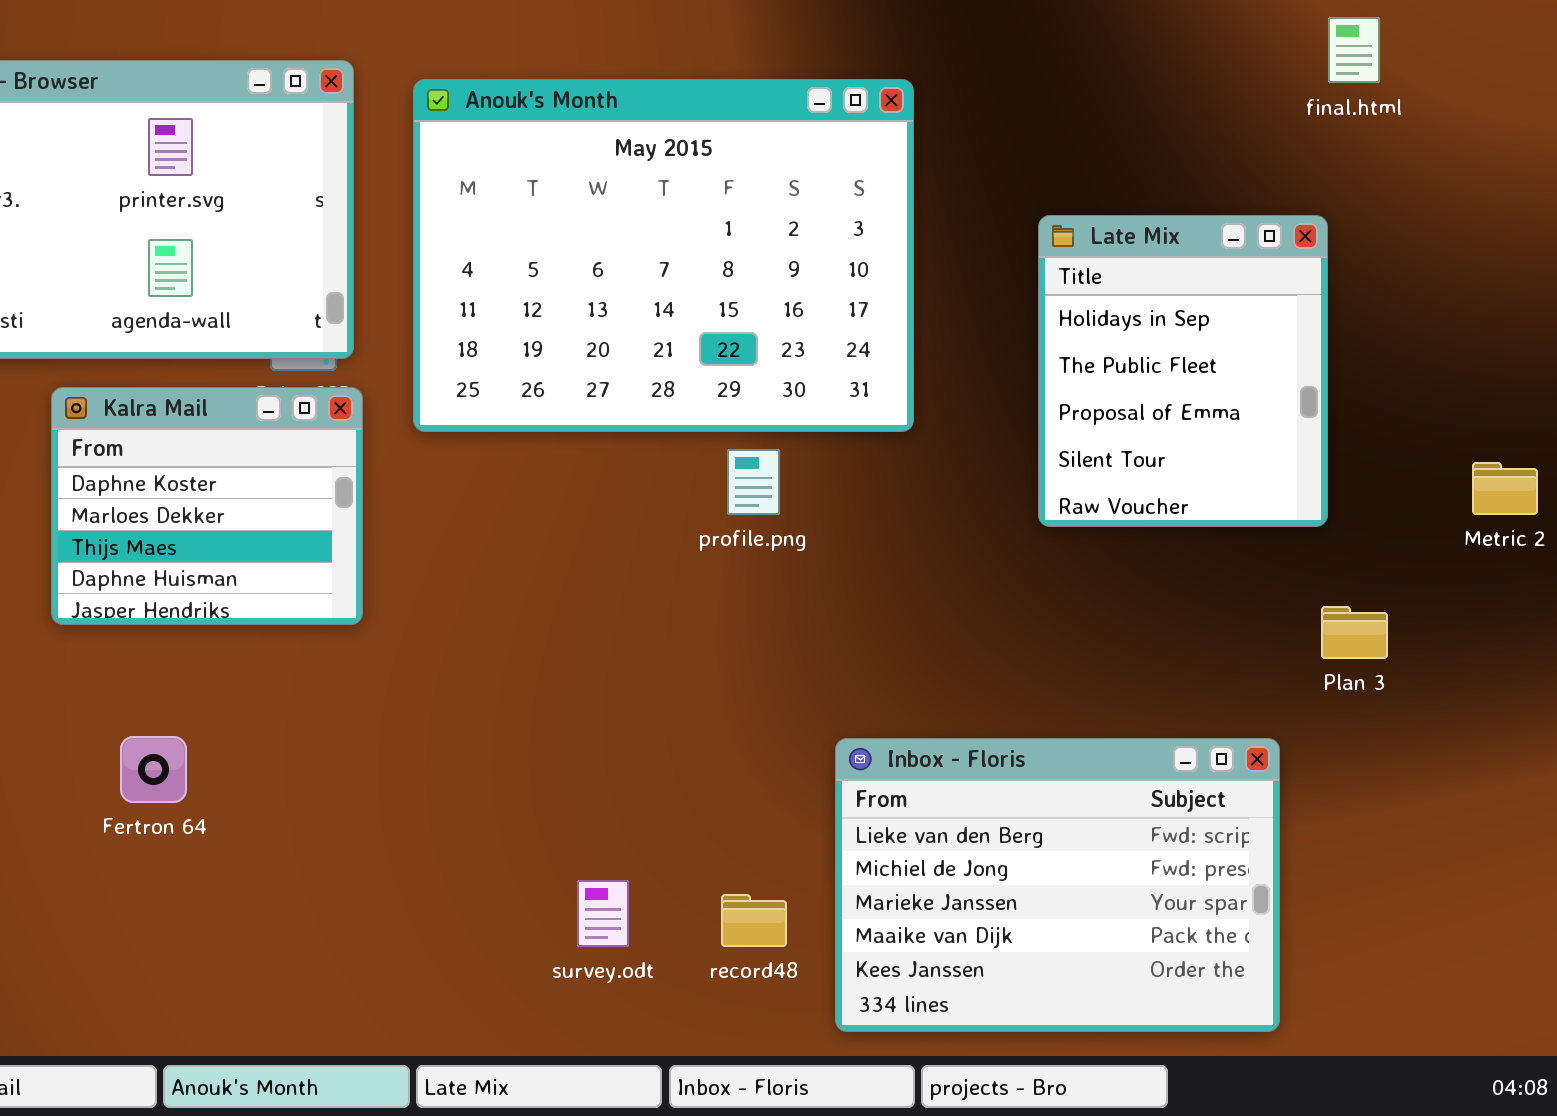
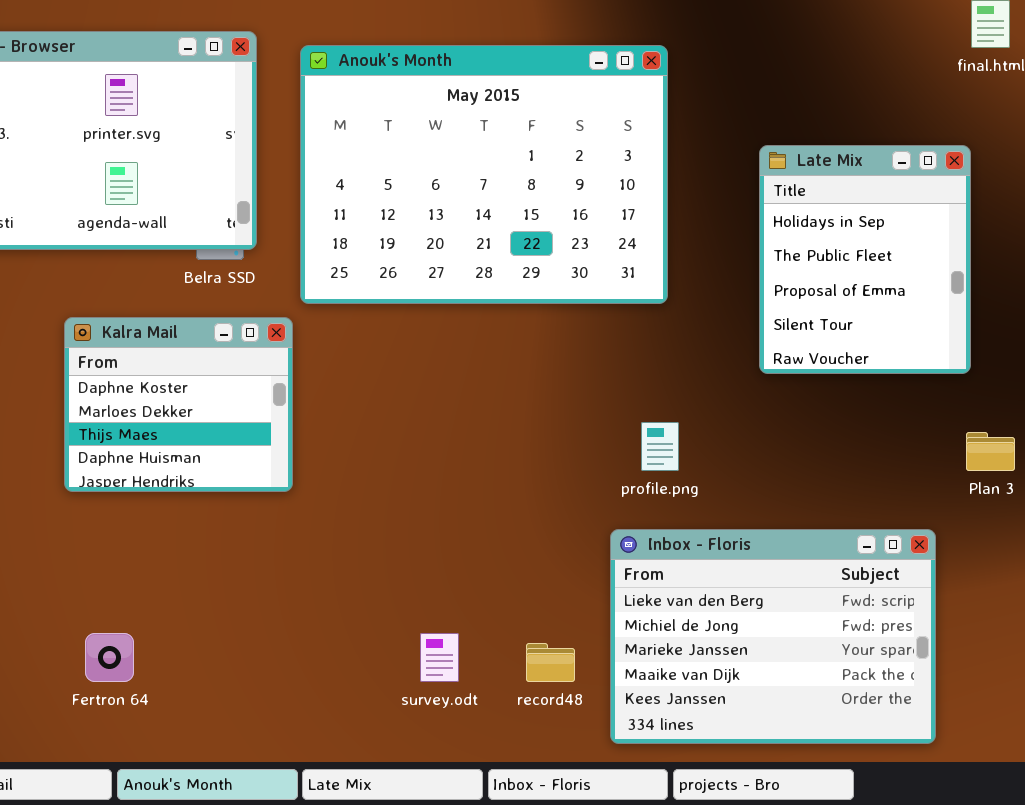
Kalra Mail: [51,387,363,625] -> [64,317,293,492], moved
profile.png: [727,449,780,515] -> [641,422,679,471], moved
Fertron 64: [120,736,187,803] -> [85,633,134,682], moved

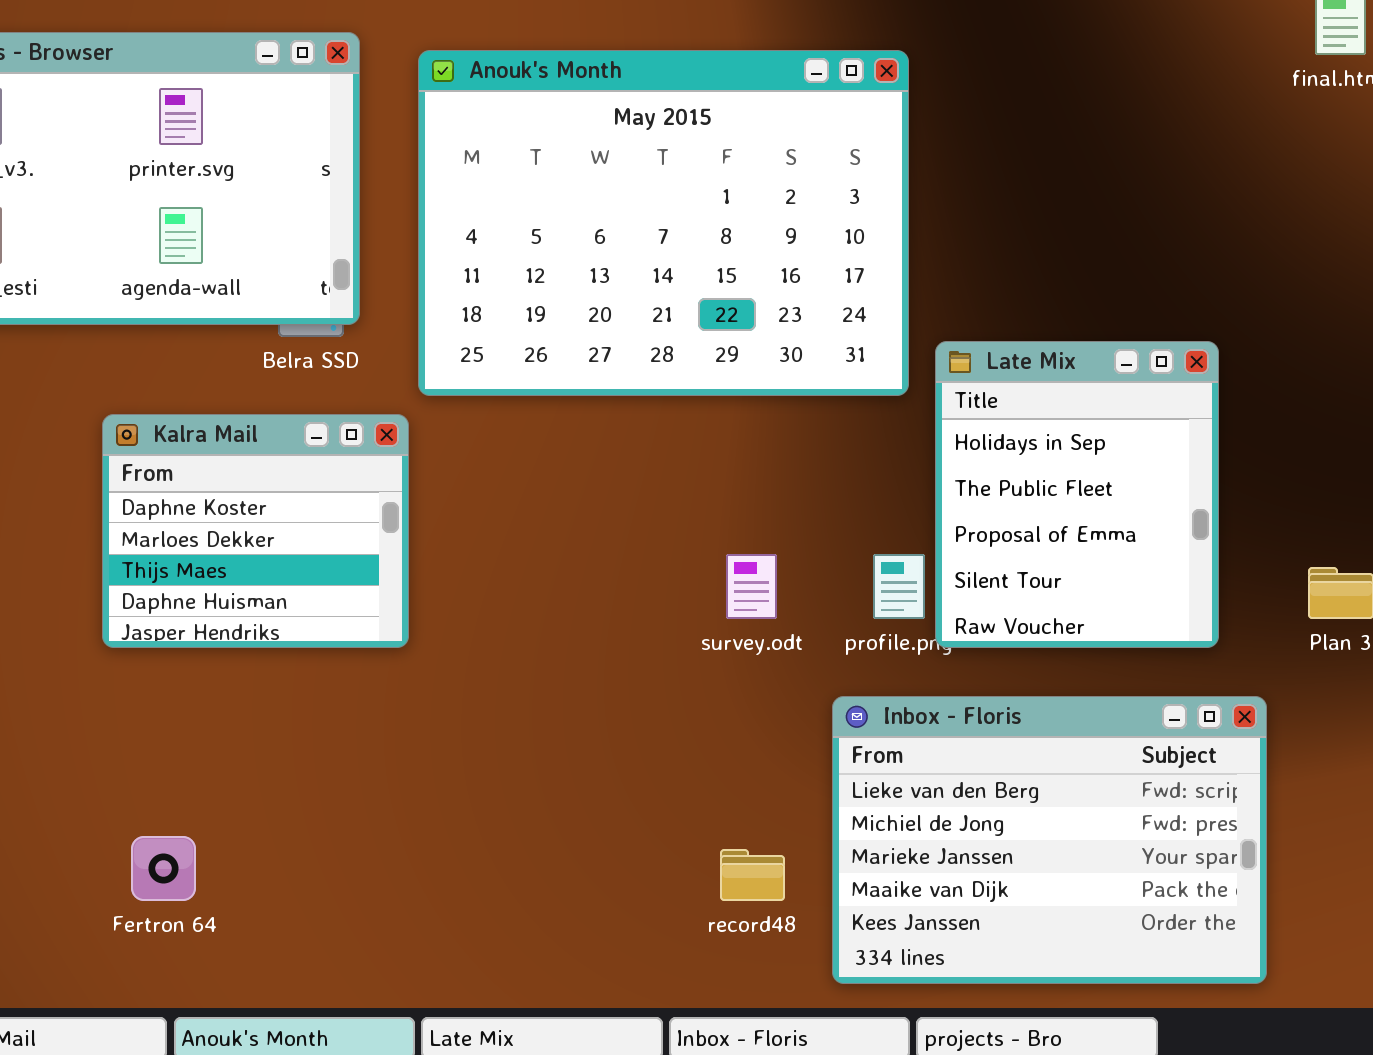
Late Mix: [759,145,971,374] -> [935,341,1219,648], moved
survey.odt: [420,633,459,682] -> [726,554,777,619], moved

